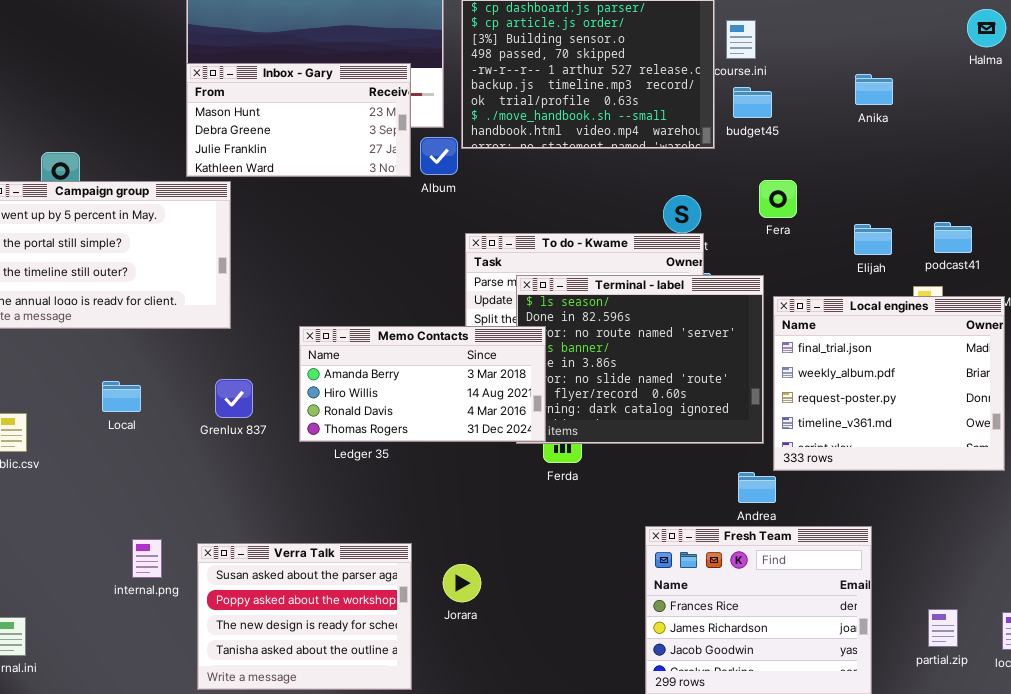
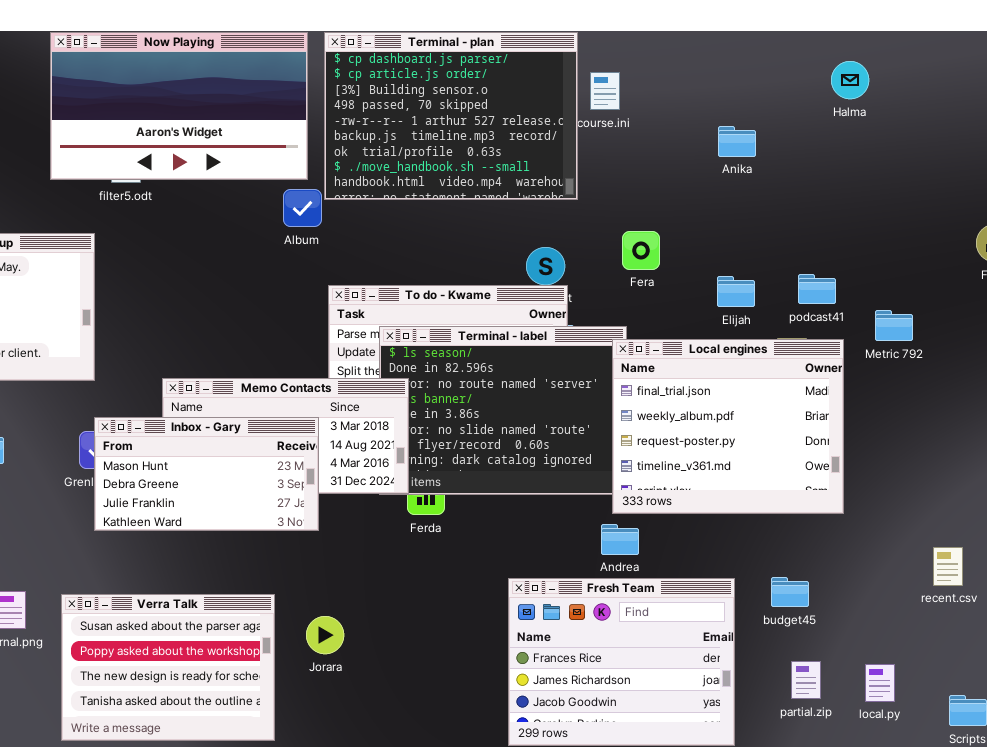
Inbox - Gary: [186,63,411,177] -> [94,417,319,531], moved
budget45: [733,87,772,118] -> [771,577,809,607], moved
Local engines: [773,296,1005,471] -> [612,339,844,514], moved

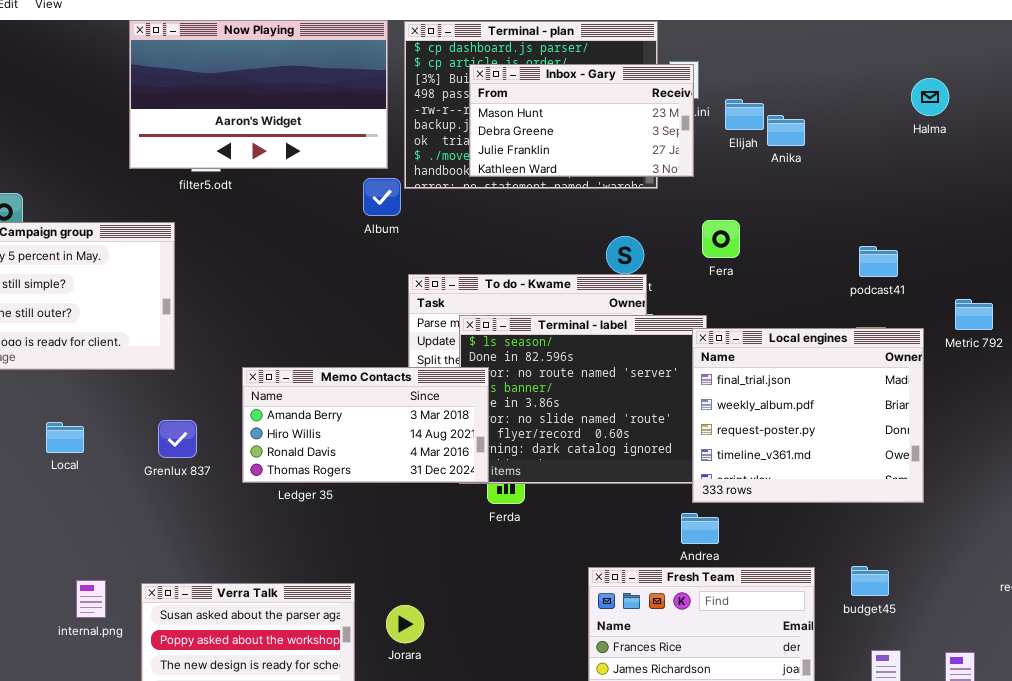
Halma: [831,61,869,99] -> [911,78,949,116], moved
Anika: [718,126,756,157] -> [767,115,805,146], moved
podcast41: [798,274,836,304] -> [859,246,898,277], moved
Elijah: [717,276,755,307] -> [725,99,764,130], moved
Inbox - Gary: [94,417,319,531] -> [469,64,694,177], moved

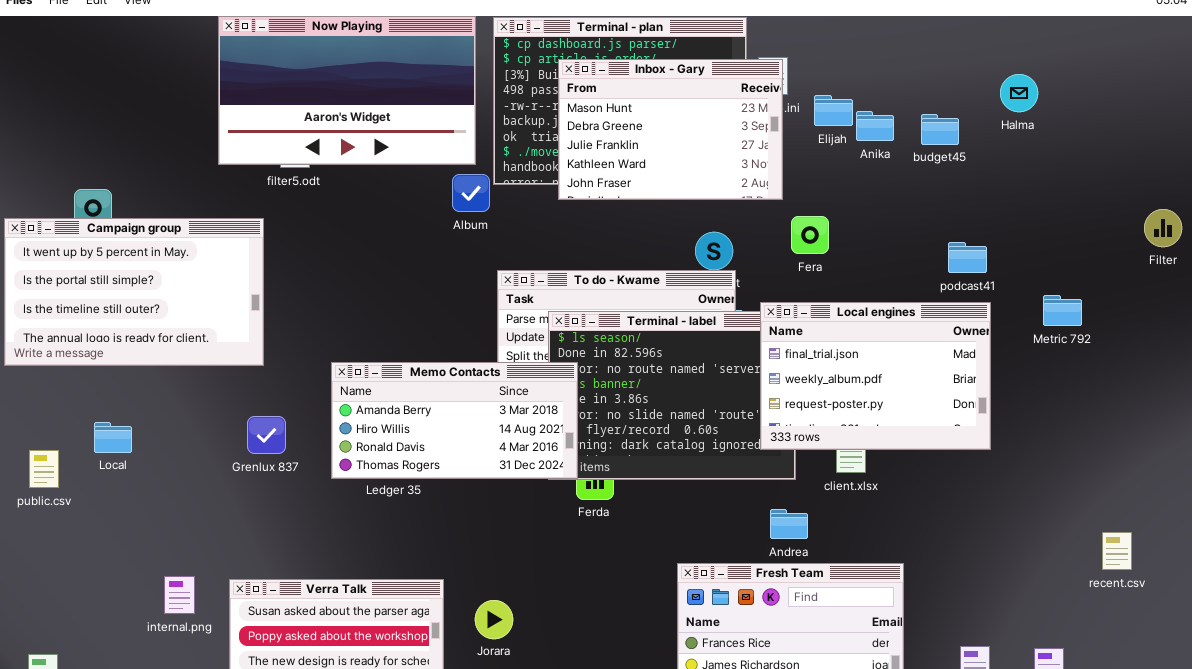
Inbox - Gary: [469,64,694,177] -> [558,59,783,200], resized
Local engines: [692,328,924,503] -> [760,302,991,450], moved, resized
Local: [46,422,84,453] -> [94,422,132,453], moved
budget45: [851,566,889,596] -> [921,114,959,145], moved

